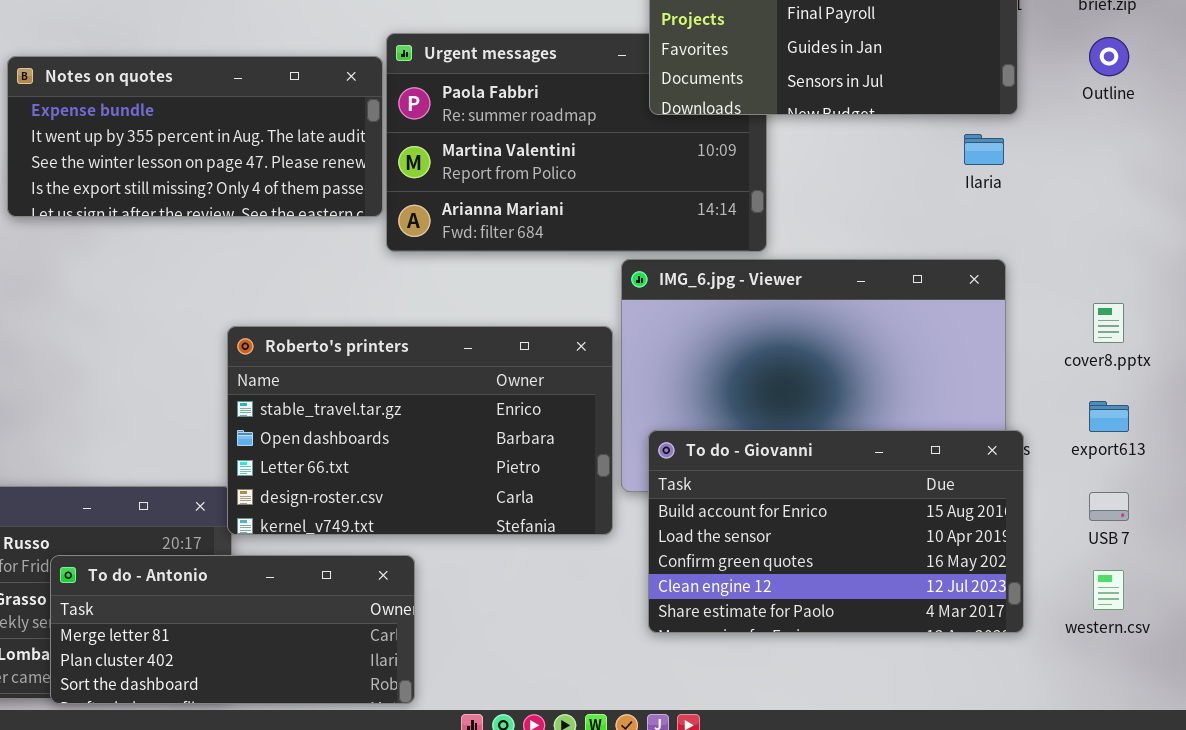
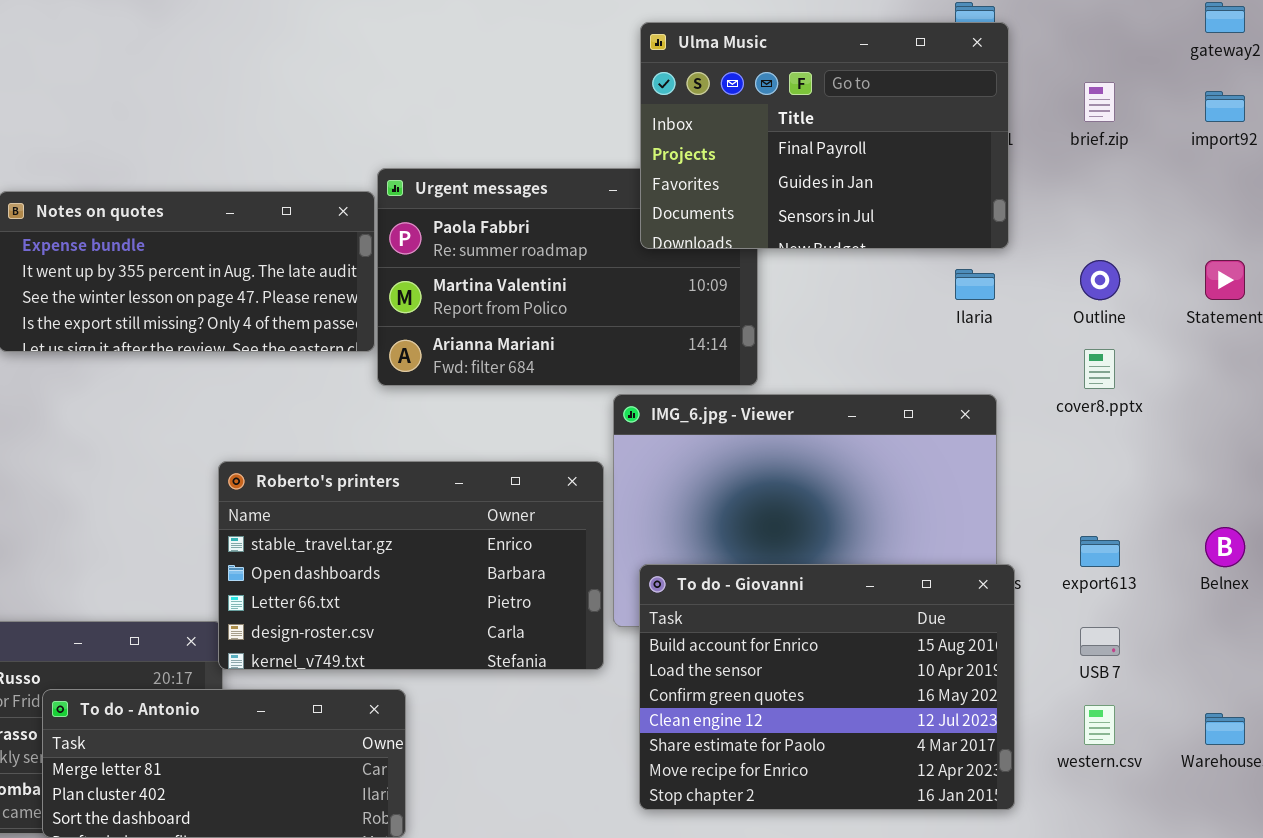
Outline: [1089,37,1129,76] -> [1080,260,1120,300], moved
cover8.pptx: [1093,303,1124,343] -> [1084,349,1115,389], moved
To do - Giovanni: [648,430,1024,633] -> [639,564,1015,810], resized

